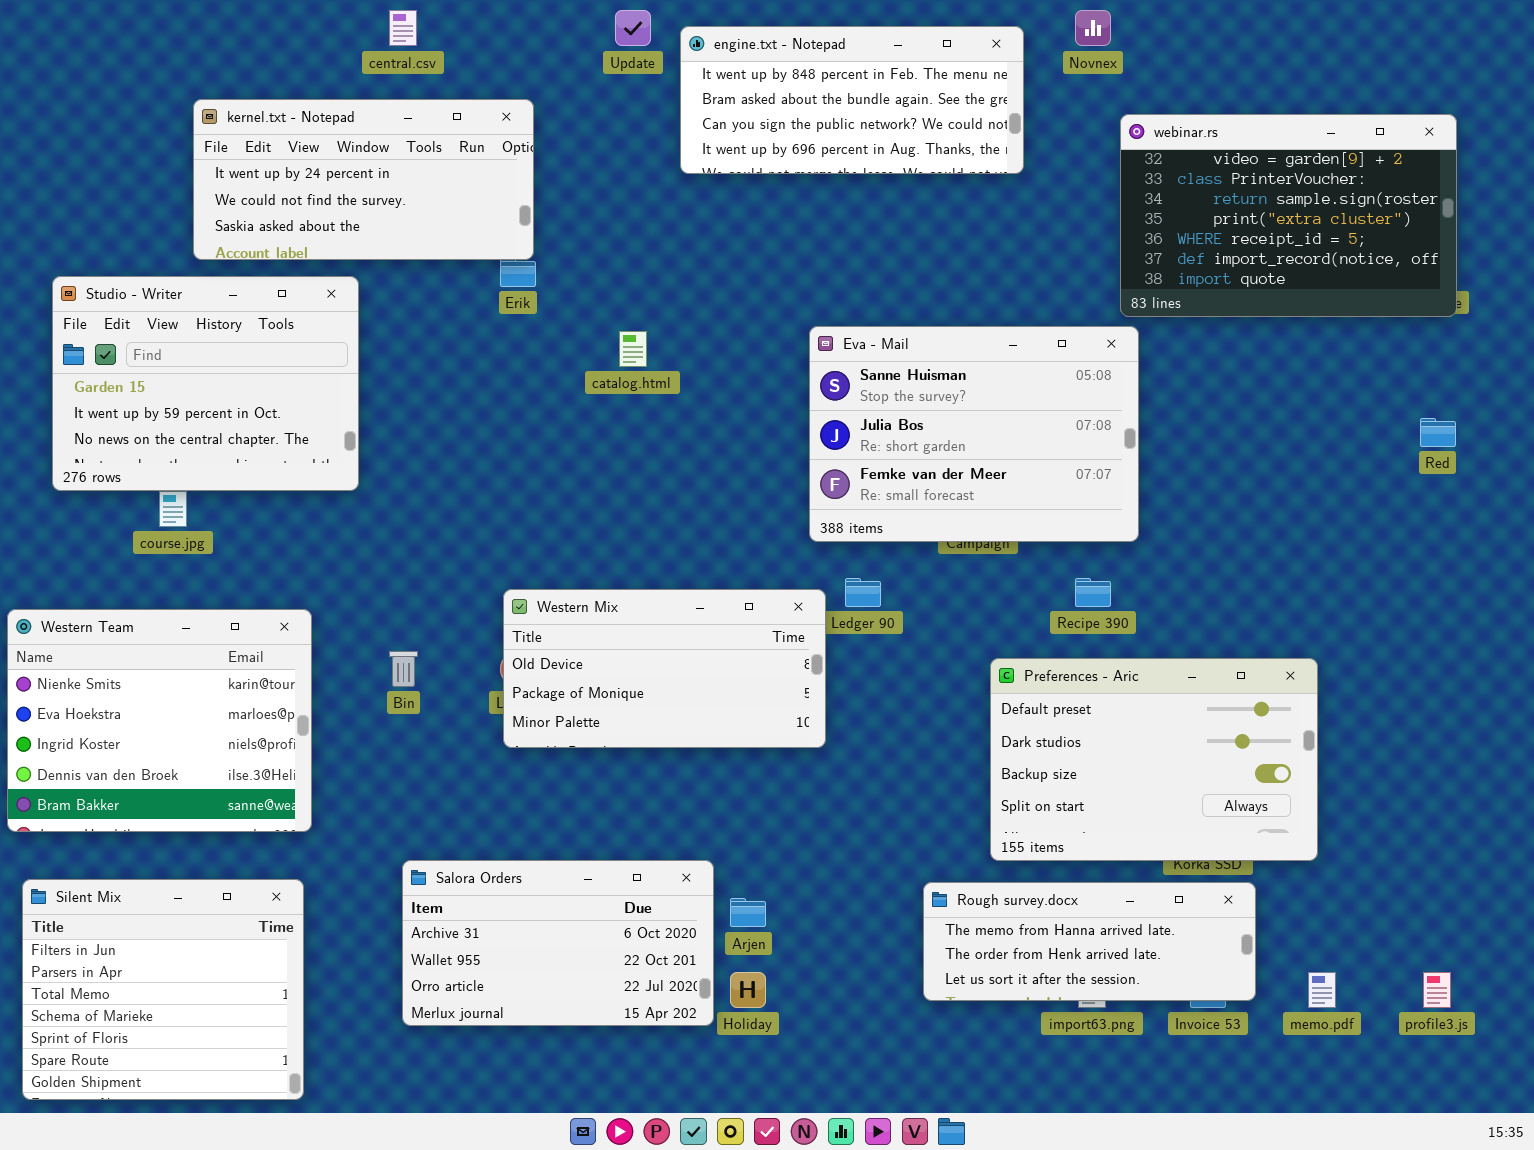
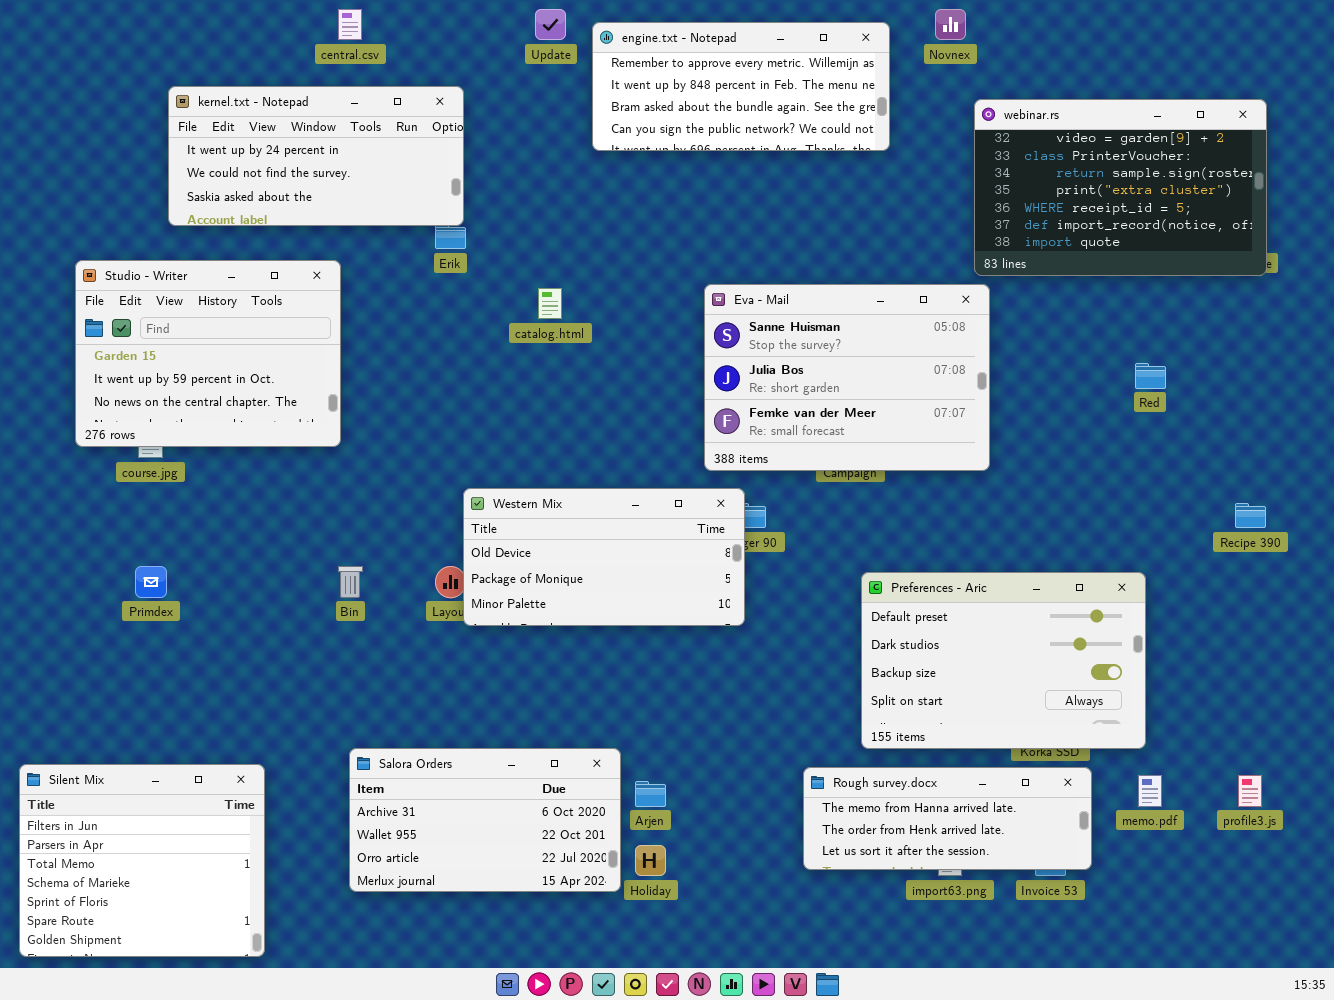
engine.txt - Notepad: [680,26,1024,174] -> [592,22,890,151], scrolled up 1 row
Studio - Writer: [52,276,359,491] -> [75,260,341,447], moved
Red: [1420,418,1456,447] -> [1135,363,1166,389], moved
Recipe 390: [1075,578,1111,607] -> [1235,503,1266,528], moved
Western Mix: [503,589,826,748] -> [463,488,745,626], moved
Western Team: [7,609,312,832] -> none, closed
memo.pdf: [1308,972,1336,1008] -> [1138,775,1162,807], moved
profile3.js: [1423,972,1451,1008] -> [1238,775,1262,807], moved

